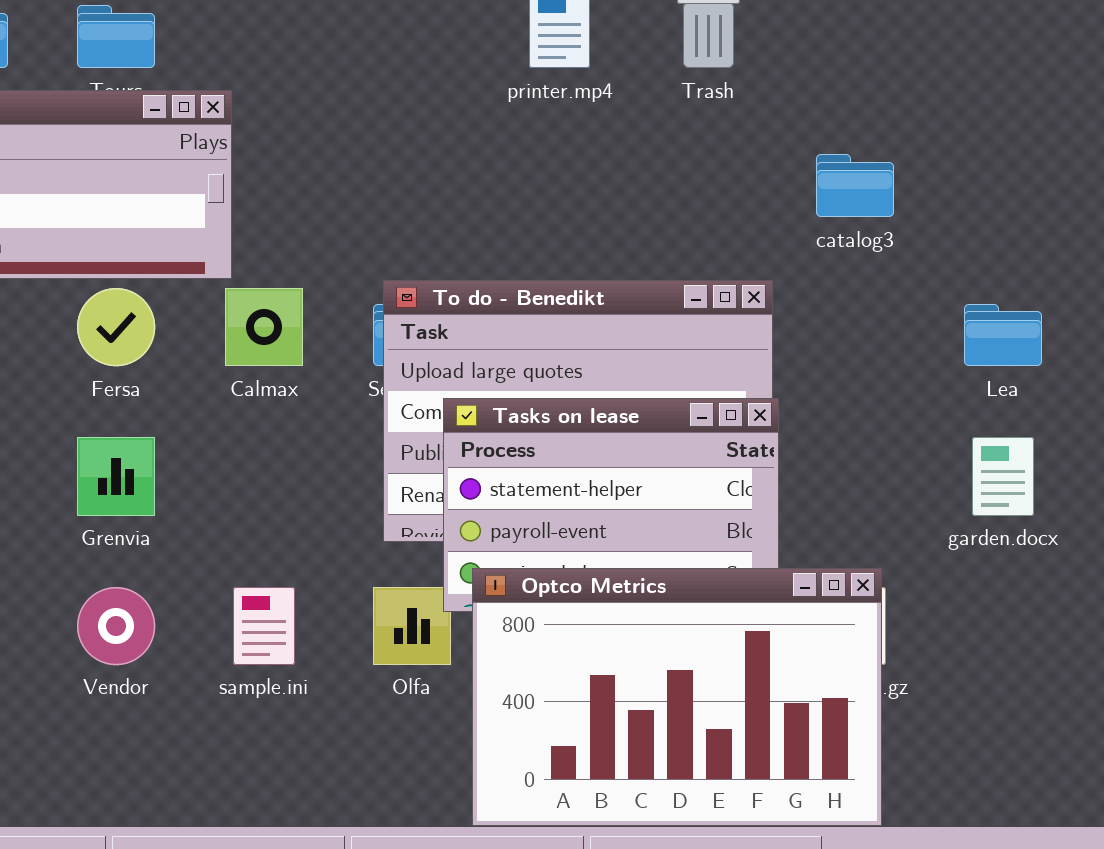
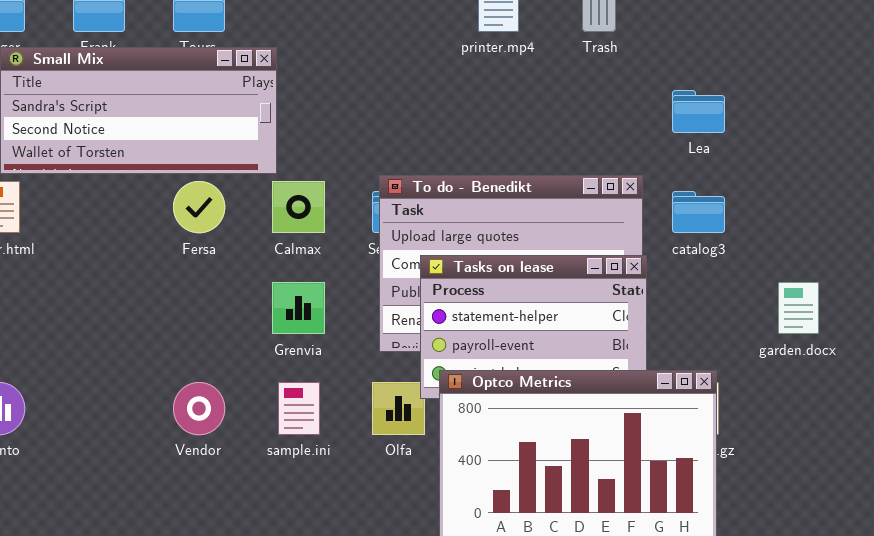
catalog3: [816,154,894,217] -> [672,191,725,233], moved
Lea: [964,304,1042,366] -> [672,90,725,133], moved
Grenvia: [77,437,155,516] -> [272,282,325,334], moved

